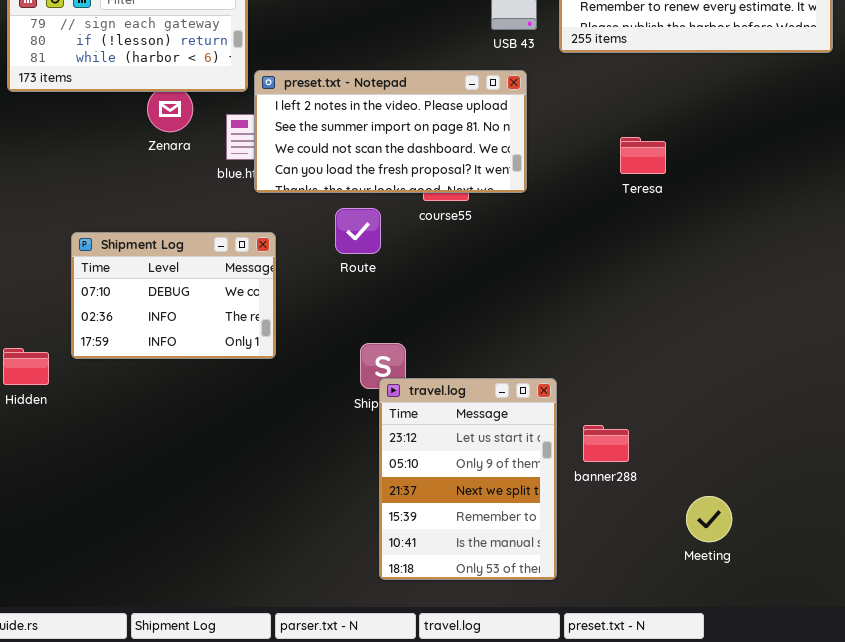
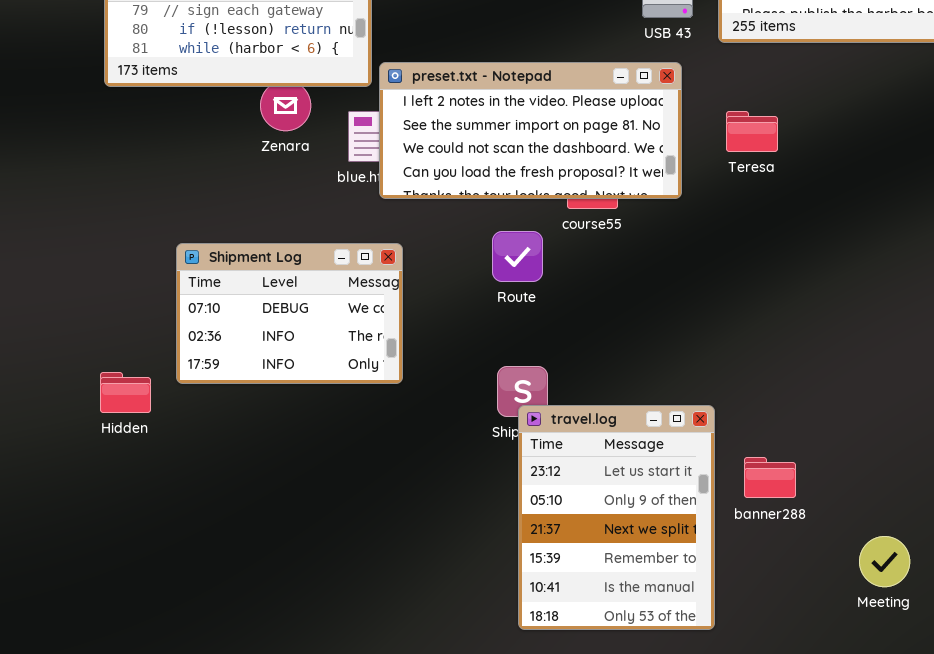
Teresa: [620,137,666,174] -> [726,111,778,152], moved
Route: [335,208,381,254] -> [492,231,543,282], moved

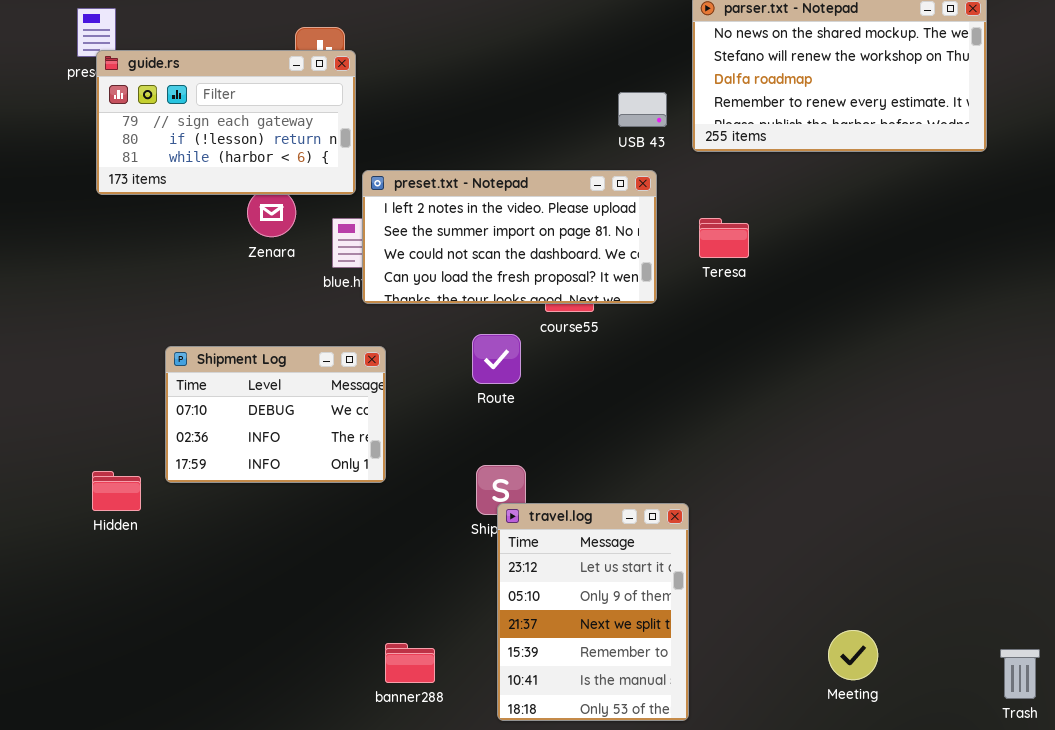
banner288: [744,457,796,498] -> [385,643,435,683], moved

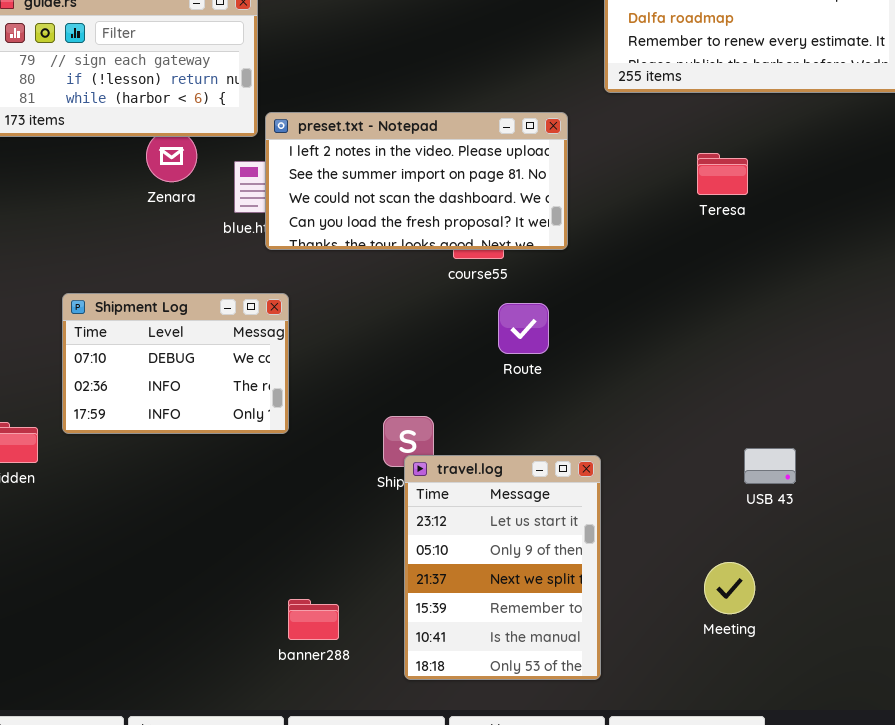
USB 43: [618,92,667,127] -> [744,448,796,484], moved
Teresa: [699,218,749,258] -> [697,153,748,195], moved
Route: [472,334,521,384] -> [498,303,549,354], moved
Meeting: [828,630,878,680] -> [704,562,755,614], moved

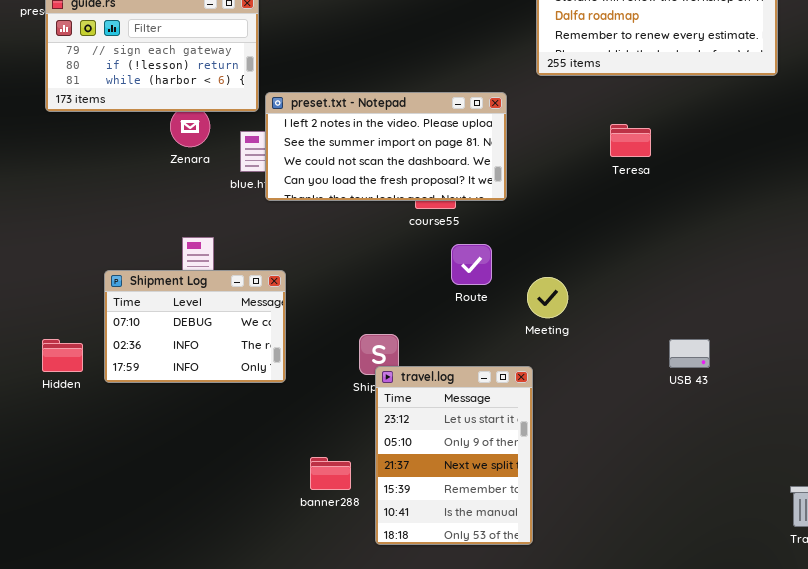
Shipment Log: [62,293,289,434] -> [104,270,286,383], moved
USB 43: [744,448,796,484] -> [669,339,710,368], moved
Meeting: [704,562,755,614] -> [527,277,568,318], moved
banner288: [288,599,339,640] -> [310,457,351,490], moved

